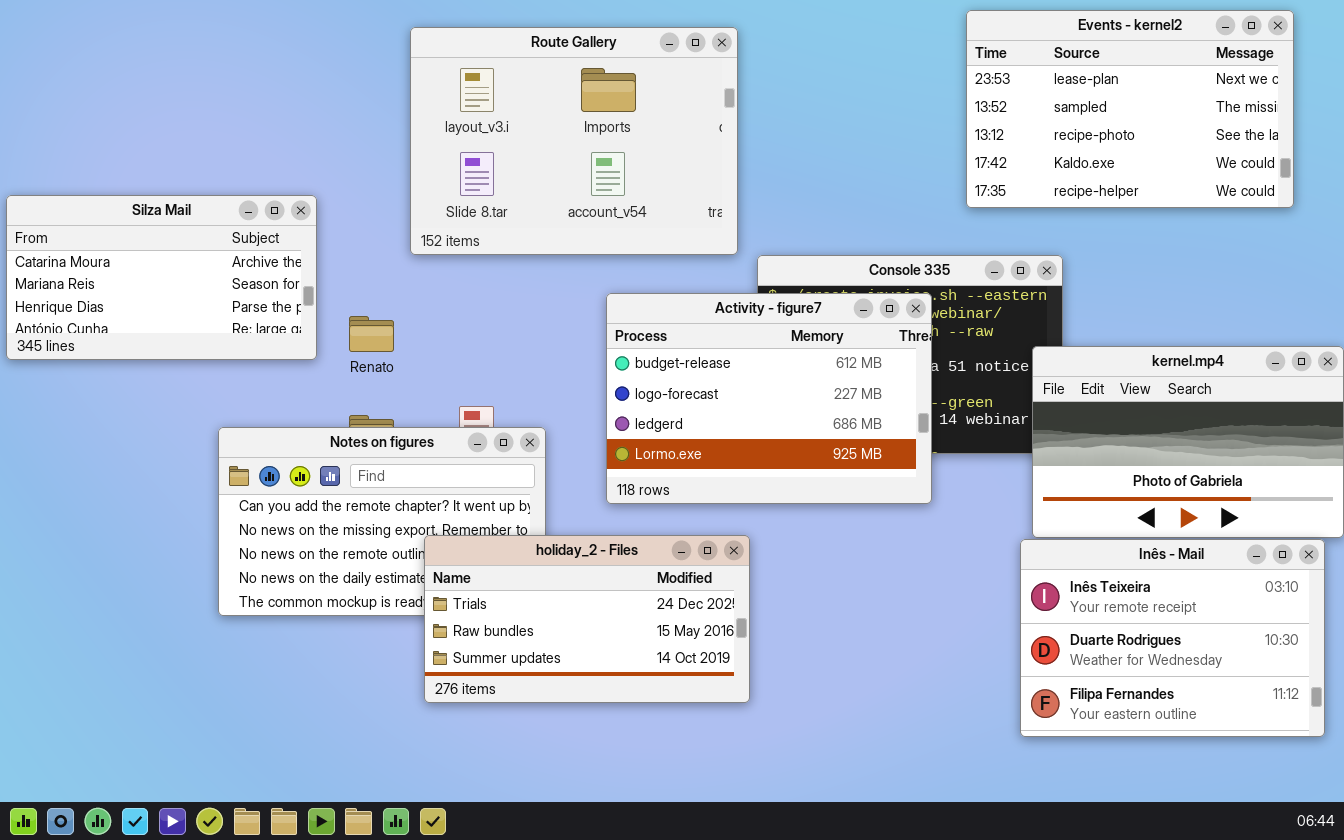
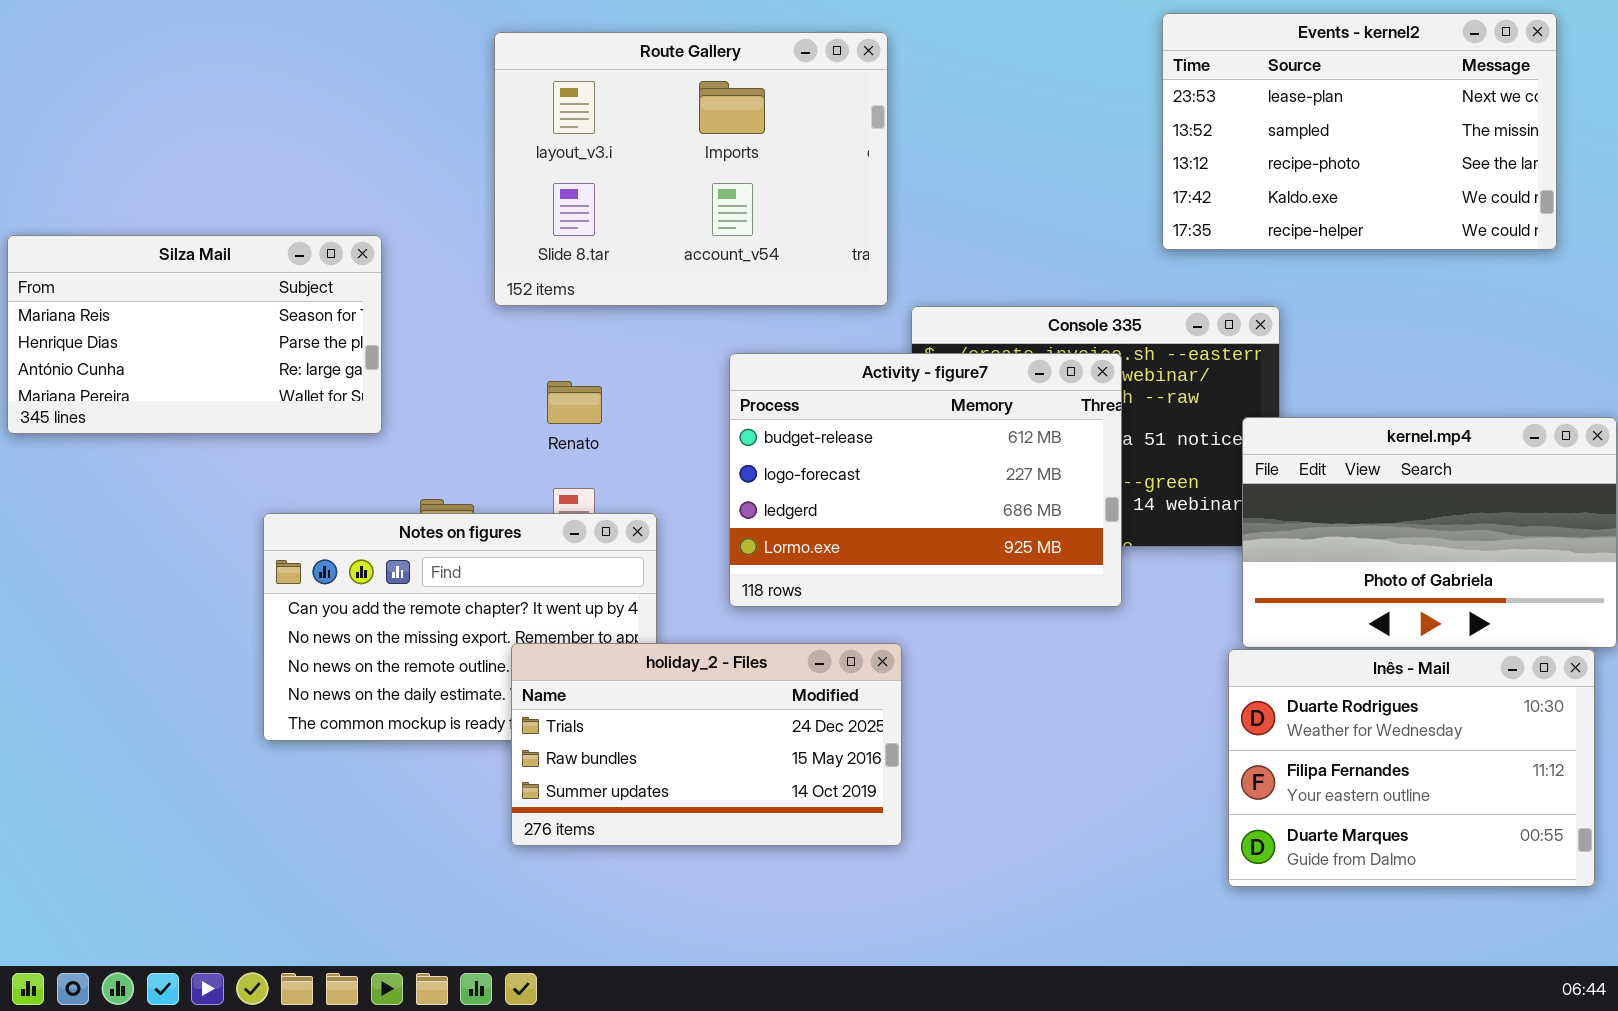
Silza Mail: [6,195,317,360] -> [7,235,382,434], scrolled down 1 row
Renato: [349,316,394,352] -> [547,381,602,424], moved
Inês - Mail: [1020,539,1325,737] -> [1228,649,1595,887], scrolled down 1 row

